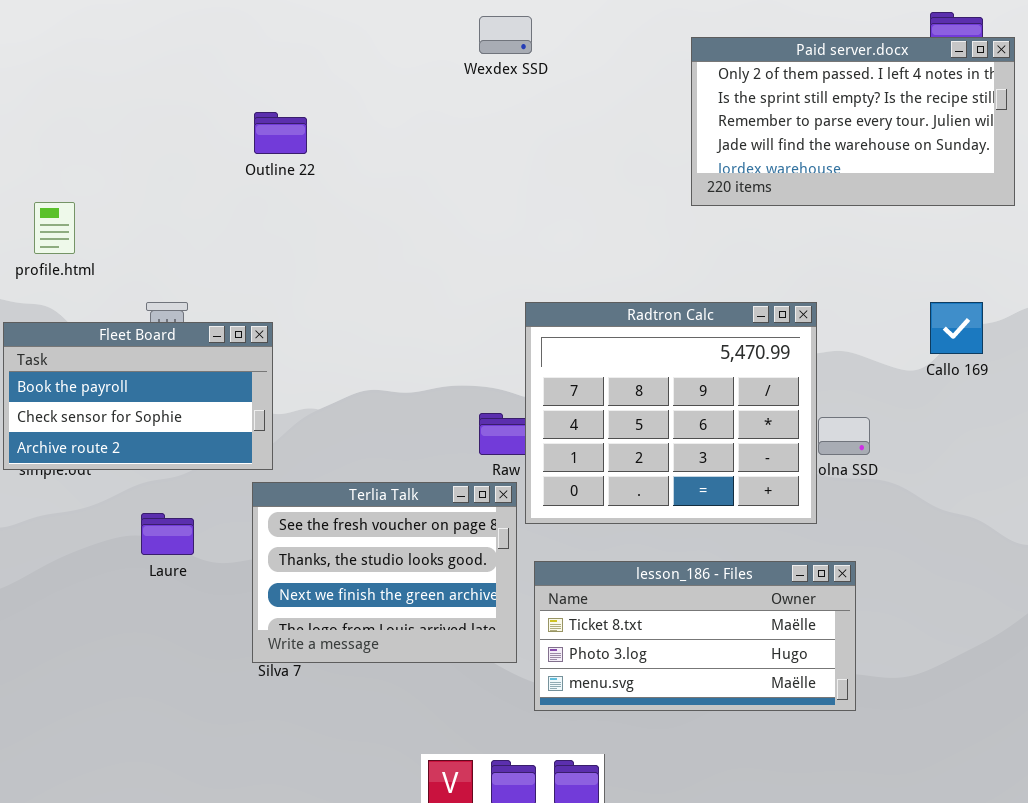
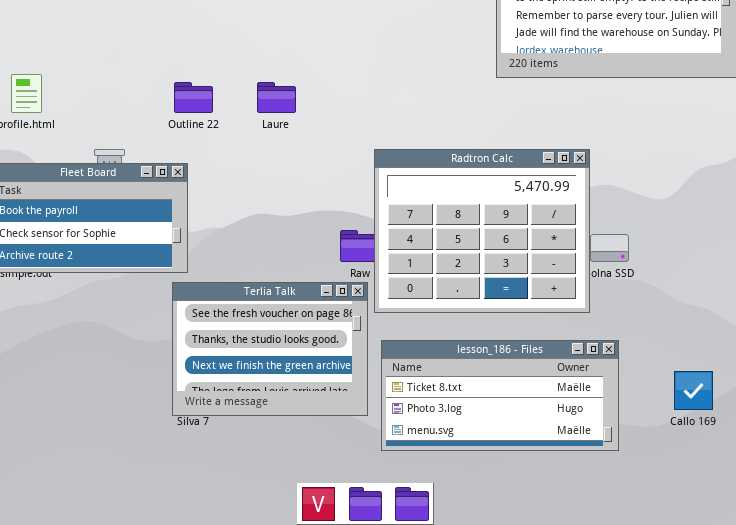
Outline 22: [254,112,307,154] -> [174,82,213,113], moved
Callo 169: [930,302,983,354] -> [674,371,713,410], moved
Laure: [141,513,194,555] -> [257,82,296,113], moved

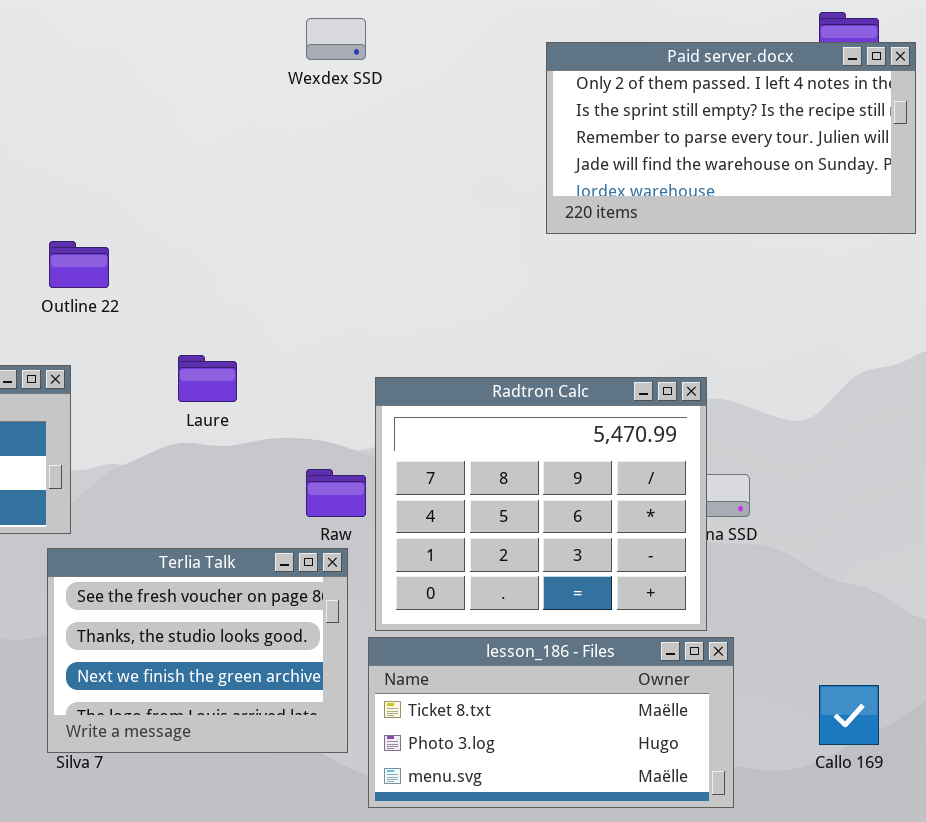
Laure: [257,82,296,113] -> [178,355,237,402], moved
Radtron Calc: [374,149,590,313] -> [375,377,707,631], moved

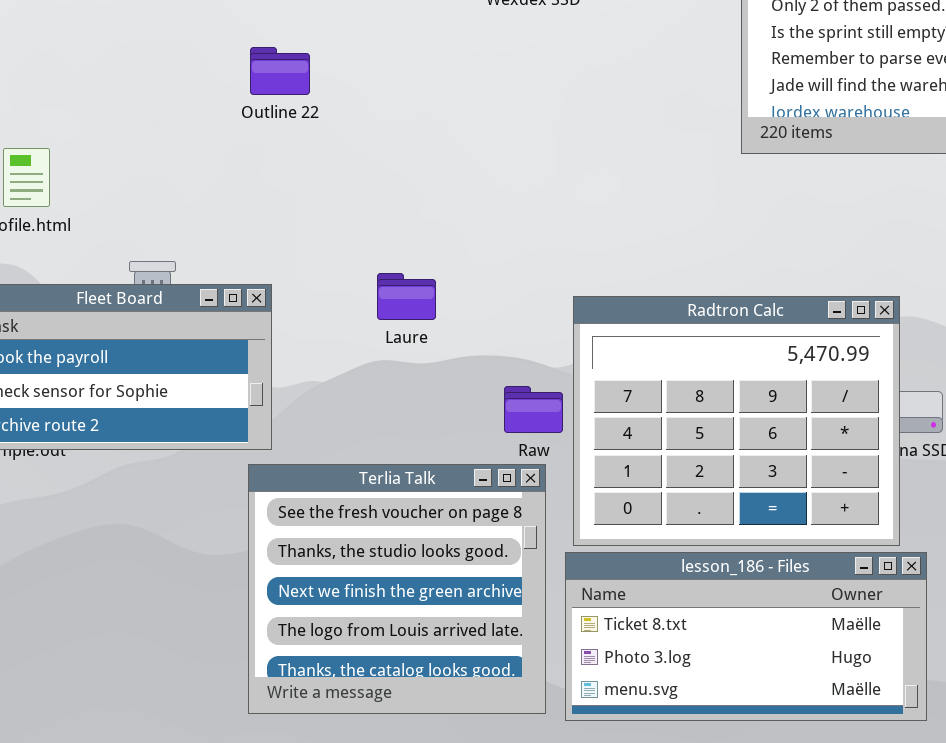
Outline 22: [49,241,109,288] -> [250,47,310,95], moved
Terlia Talk: [47,548,348,753] -> [248,464,546,714], resized

